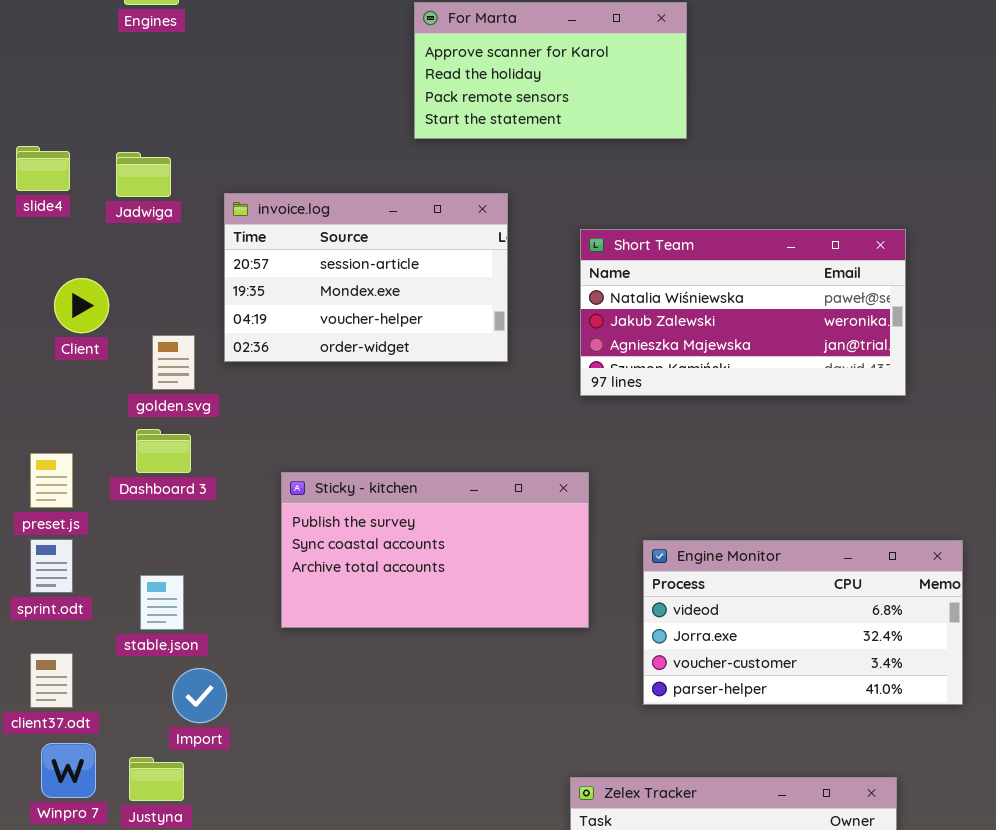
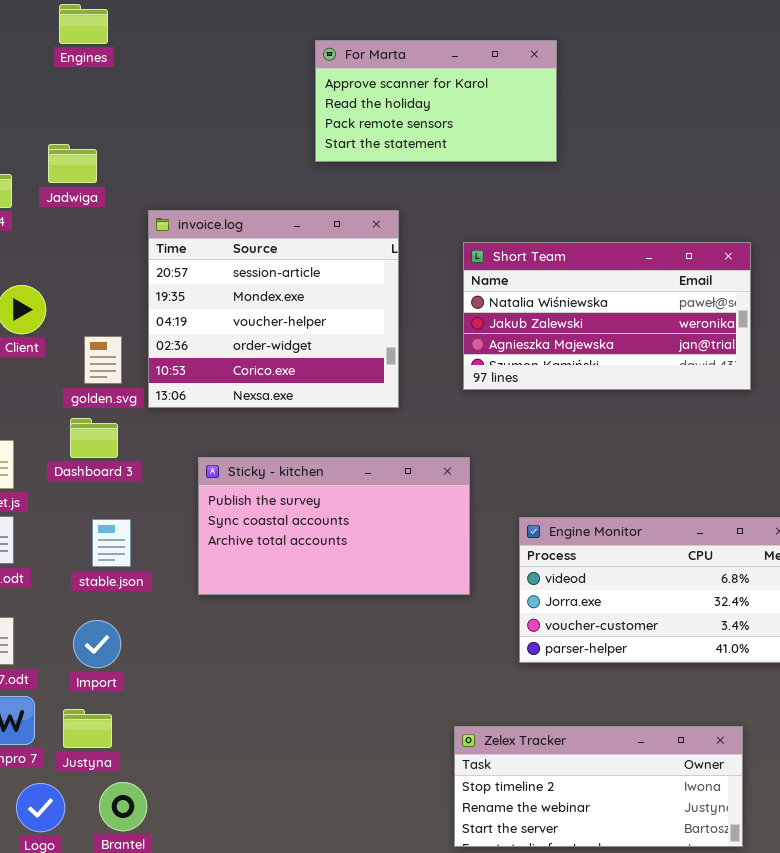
Jadwiga: [116,152,171,197] -> [48,144,97,183], moved
invoice.log: [224,193,508,362] -> [148,210,399,408], resized
stable.json: [140,575,184,630] -> [92,519,131,567], moved
Import: [172,668,227,723] -> [73,620,121,668], moved

